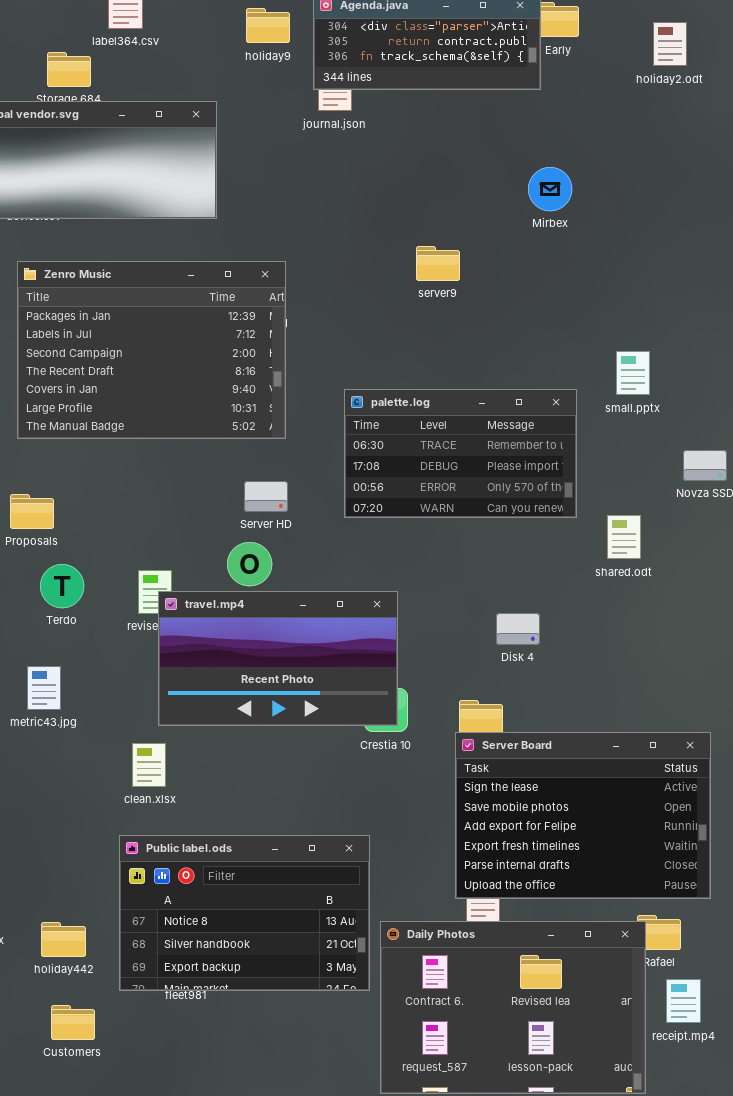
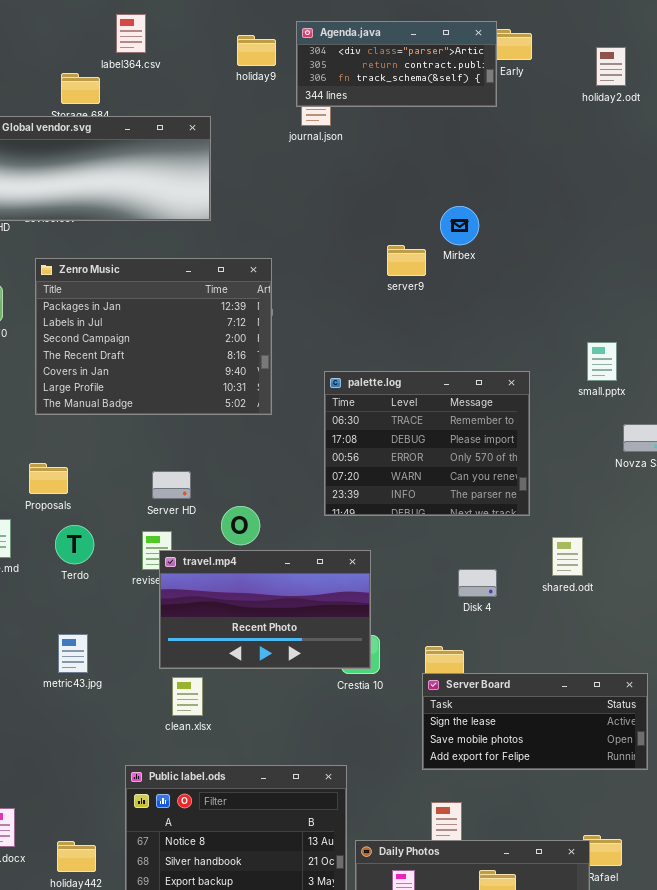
Mirbex: [528,167,572,211] -> [440,206,479,245], moved
small.pptx: [616,351,650,395] -> [587,342,617,381], moved
palette.log: [344,389,577,518] -> [324,371,530,516], resized
Server HD: [244,481,288,512] -> [152,471,191,499], moved
shared.odt: [607,515,641,559] -> [552,537,583,576], moved
metric43.jpg: [27,666,61,710] -> [58,634,88,673], moved
Server Board: [455,732,711,899] -> [422,673,648,770], resized
clean.xlsx: [132,743,166,787] -> [172,677,203,716], moved

